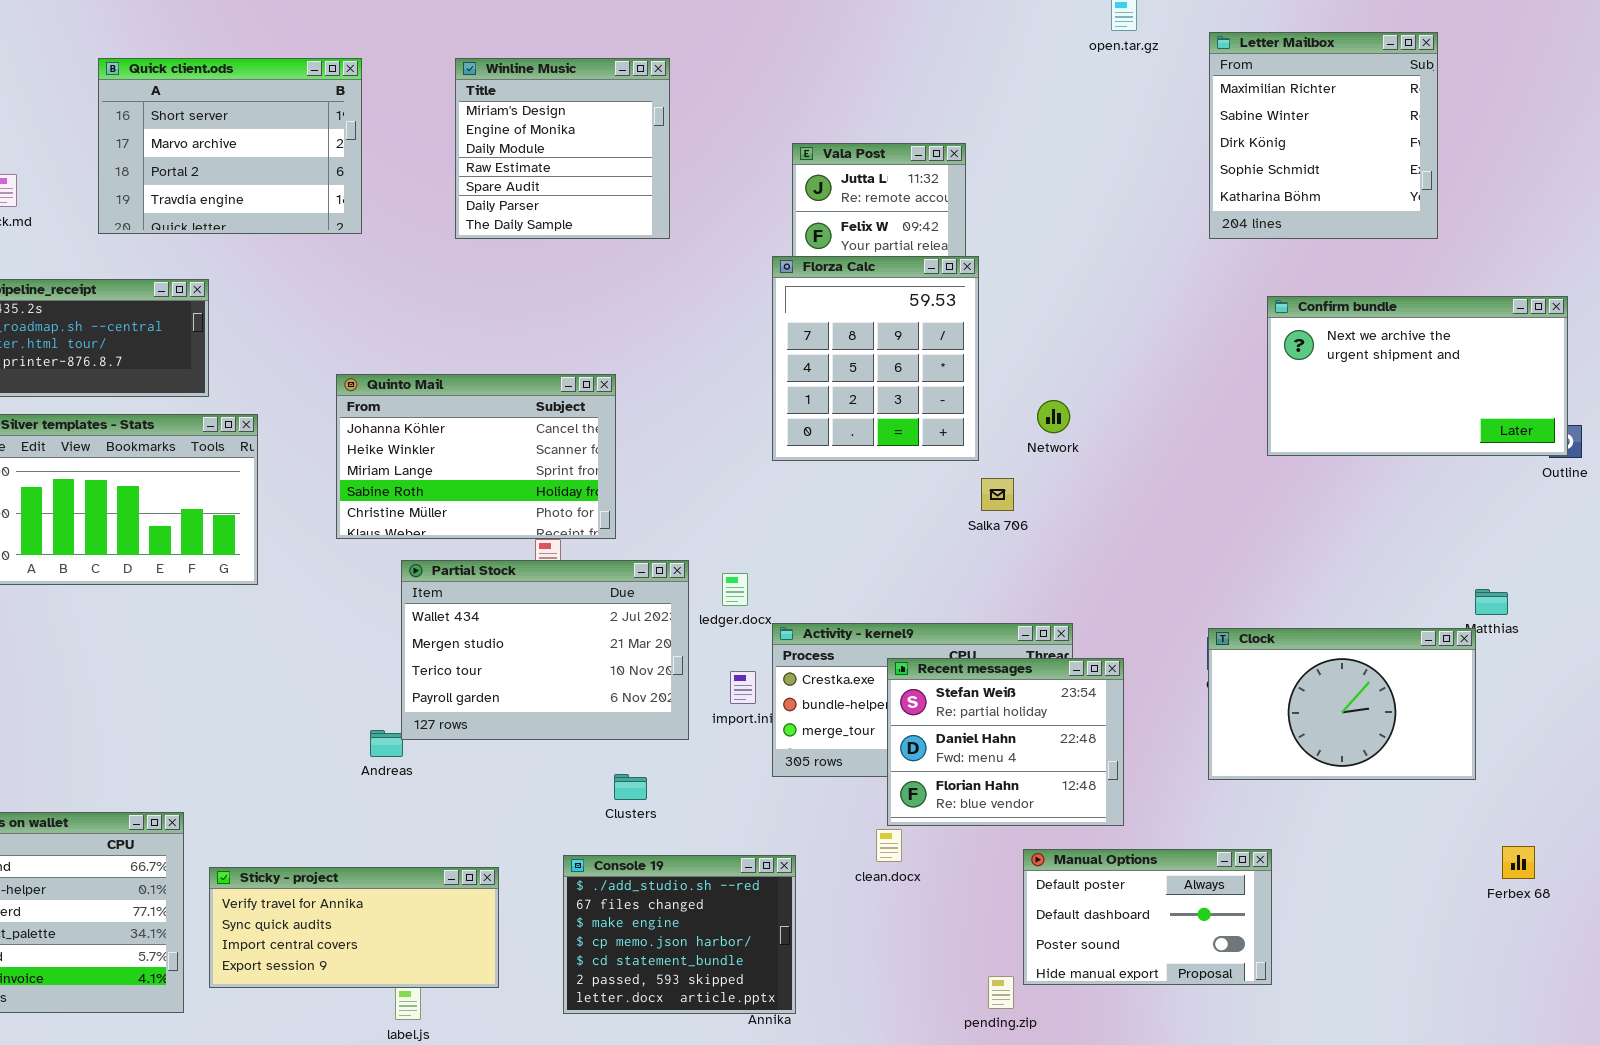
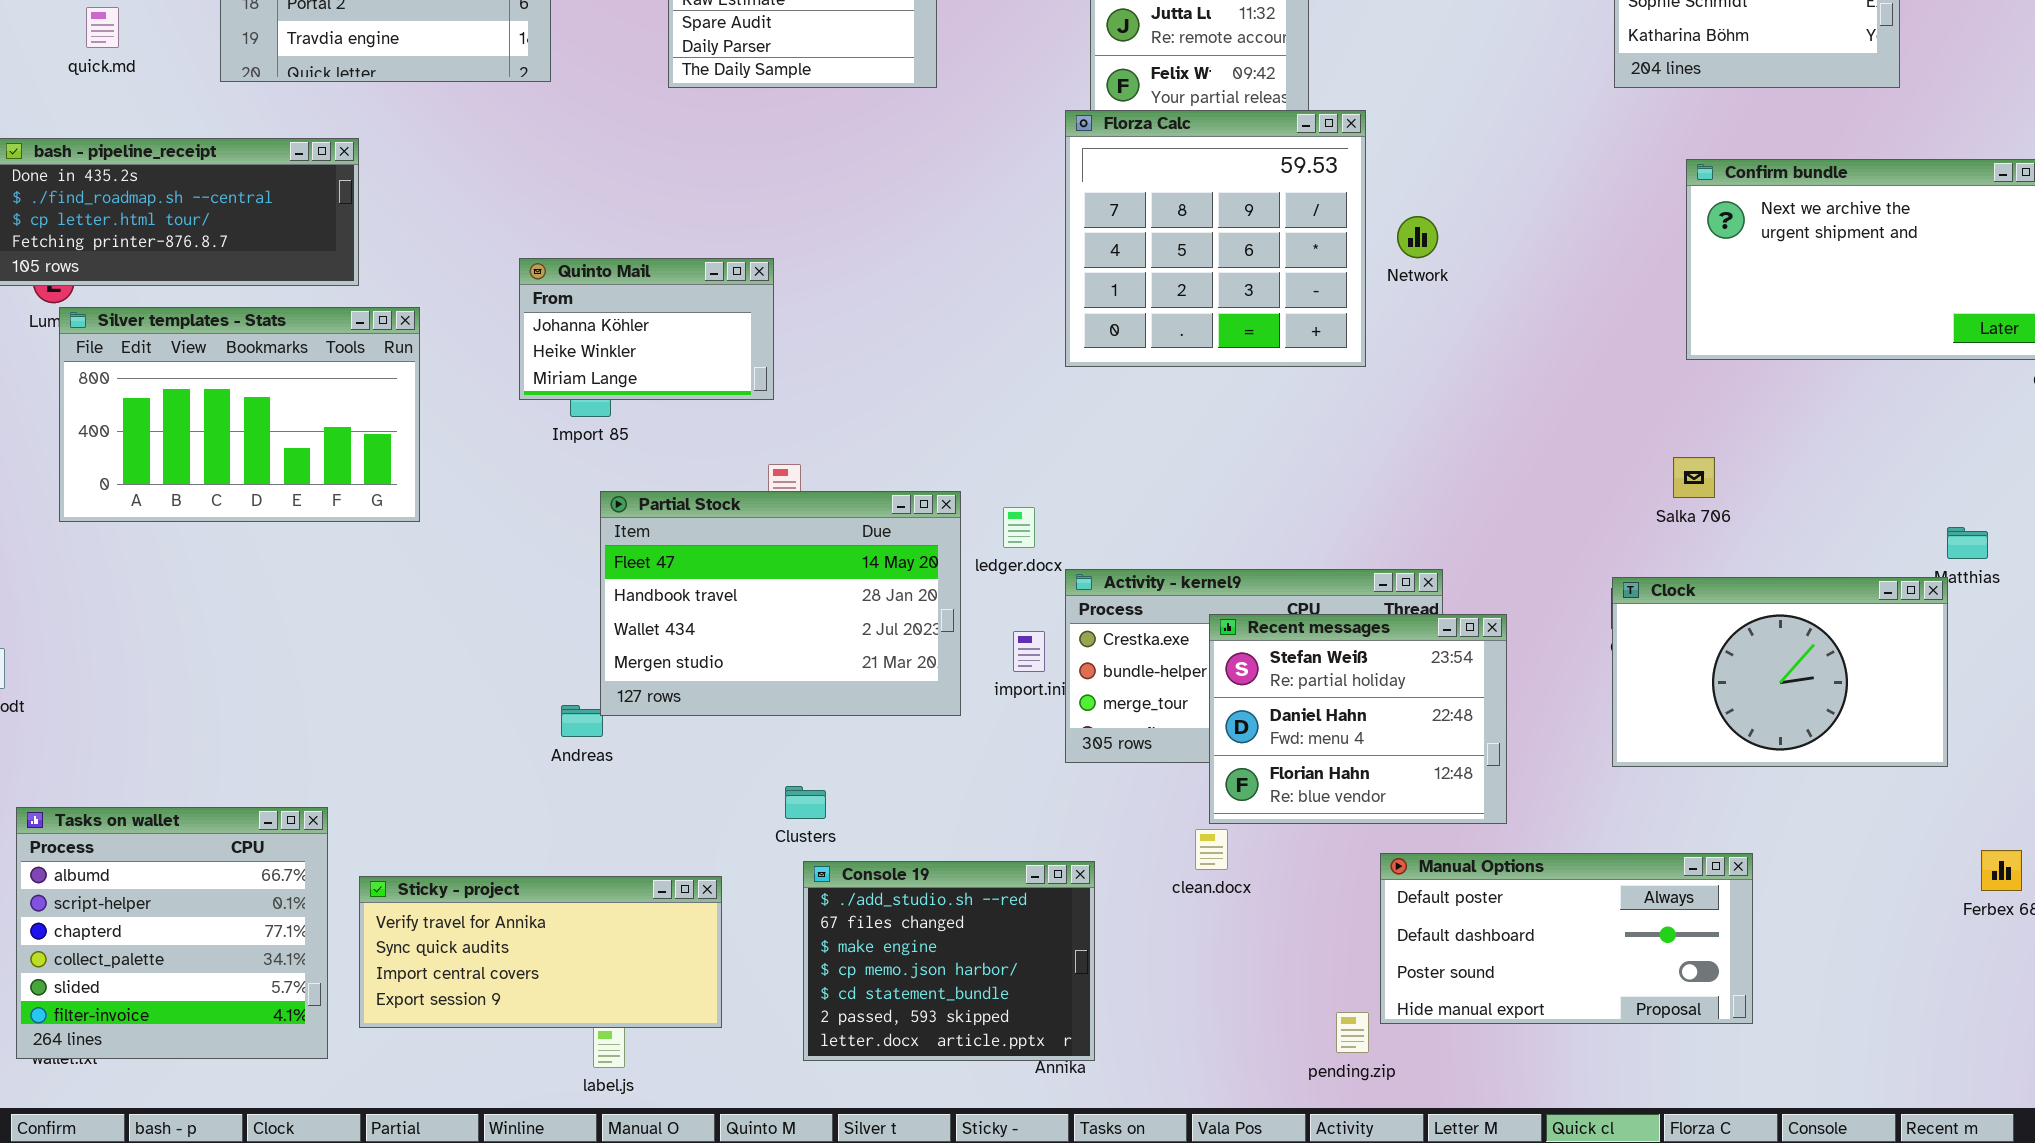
Florza Calc: [772,256,979,461] -> [1065,110,1366,367], resized
Quinto Mail: [336,374,616,539] -> [519,258,774,400], resized
Network: [1037,400,1070,433] -> [1397,216,1438,258], moved
Salka 706: [981,478,1014,511] -> [1673,457,1715,498], moved
Partial Stock: [401,560,689,740] -> [600,491,961,716], scrolled up 2 rows
Clusters: [614,774,647,800] -> [785,786,826,819], moved
Manual Options: [1023,849,1272,985] -> [1380,853,1753,1024], resized

